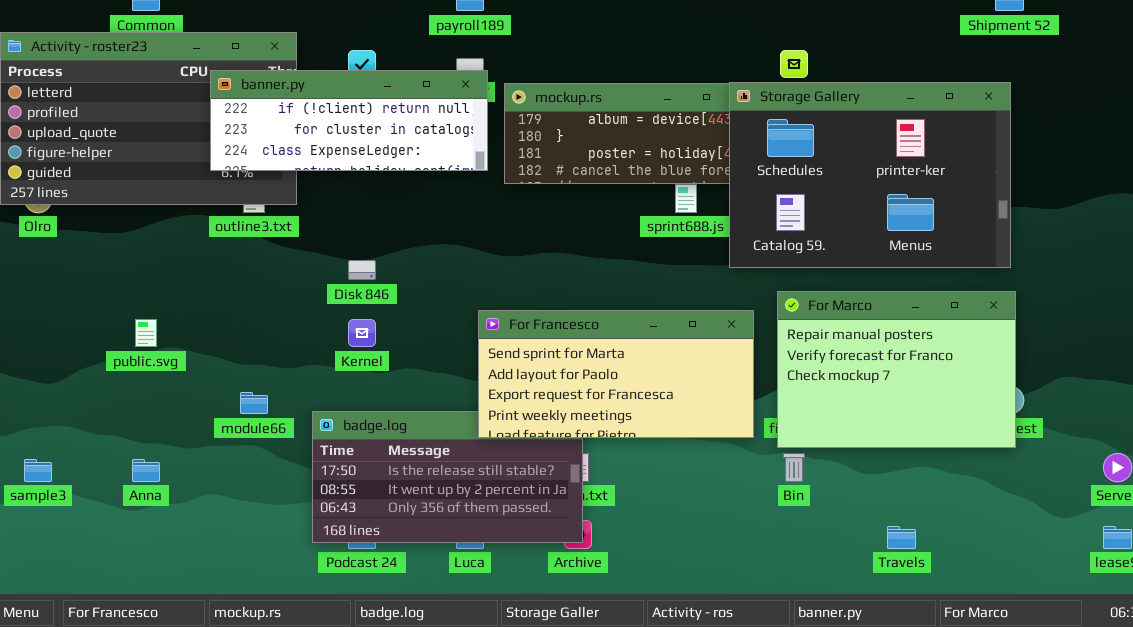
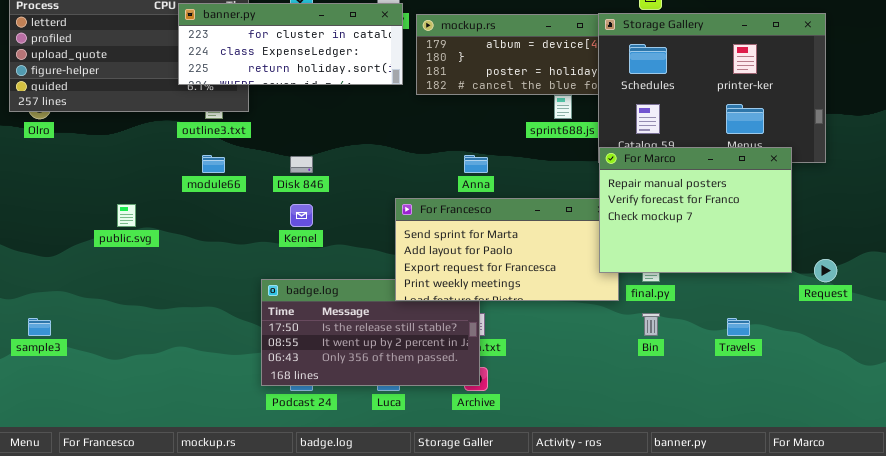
banner.py: [210,70,488,171] -> [178,3,403,85], scrolled down 1 row
For Marco: [777,291,1016,448] -> [599,147,792,273], moved
module66: [240,392,268,414] -> [202,155,225,173], moved
Anna: [132,459,160,482] -> [464,155,488,173], moved
Travels: [887,526,916,549] -> [727,318,750,336], moved

